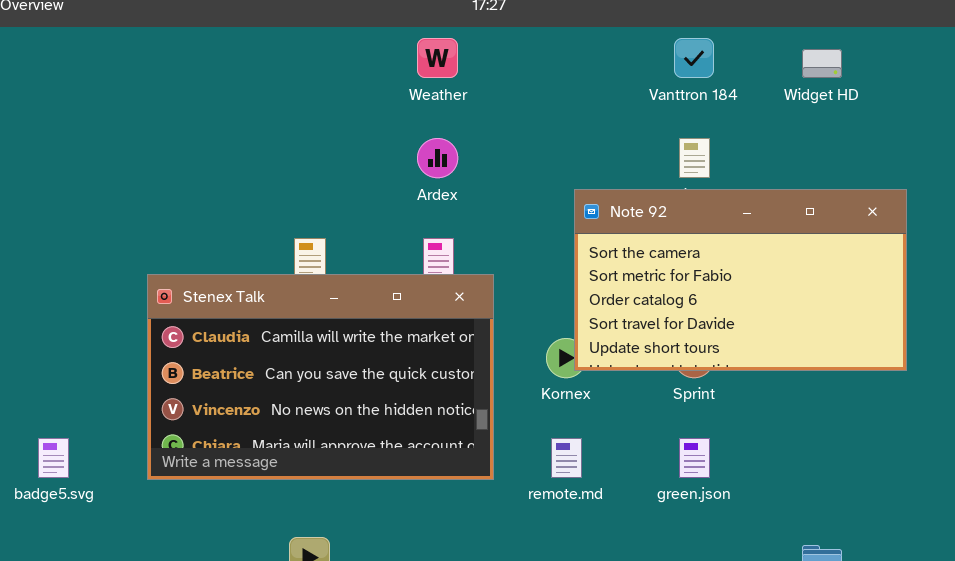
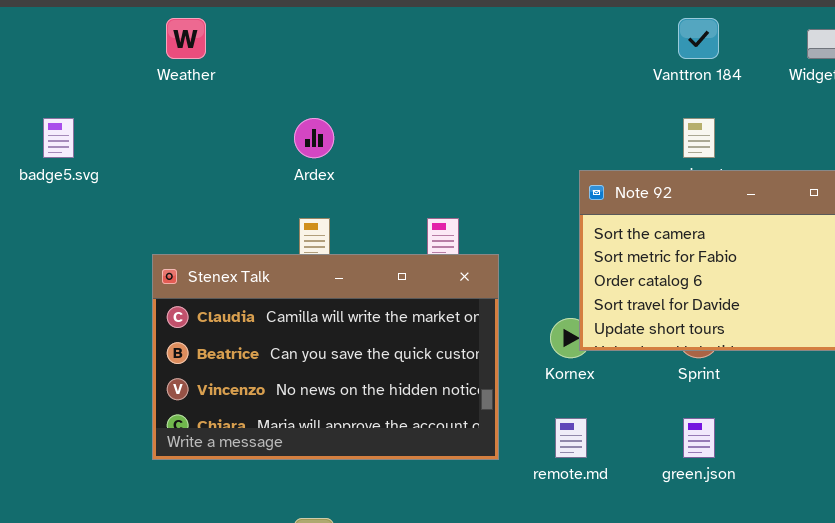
Weather: [417,38,458,78] -> [166,18,206,59], moved
Ardex: [417,138,458,178] -> [294,118,334,158], moved
badge5.svg: [38,438,69,478] -> [43,118,74,158], moved

